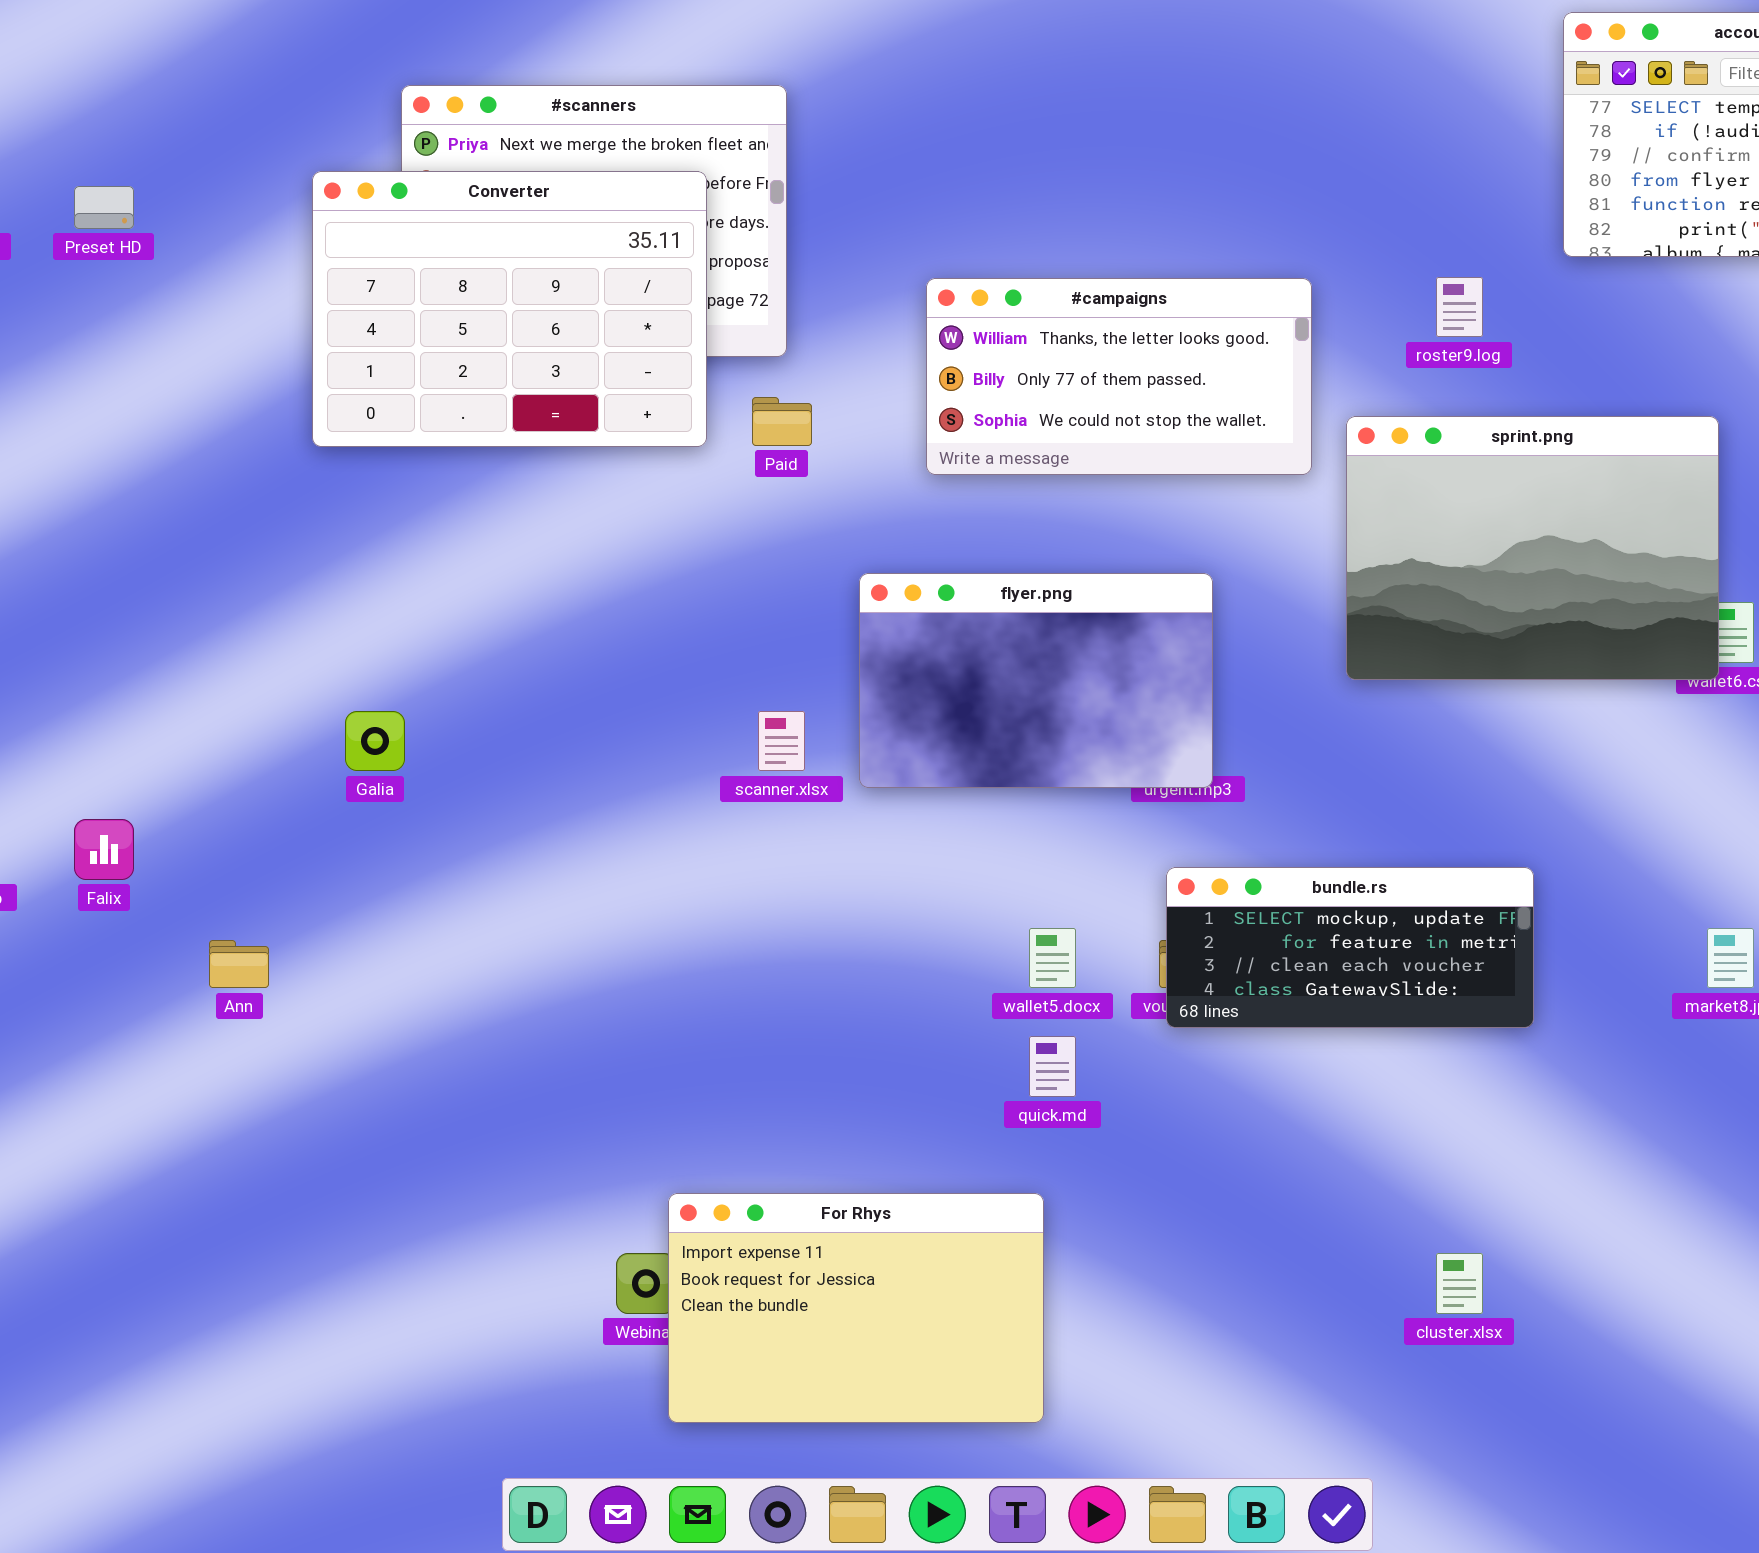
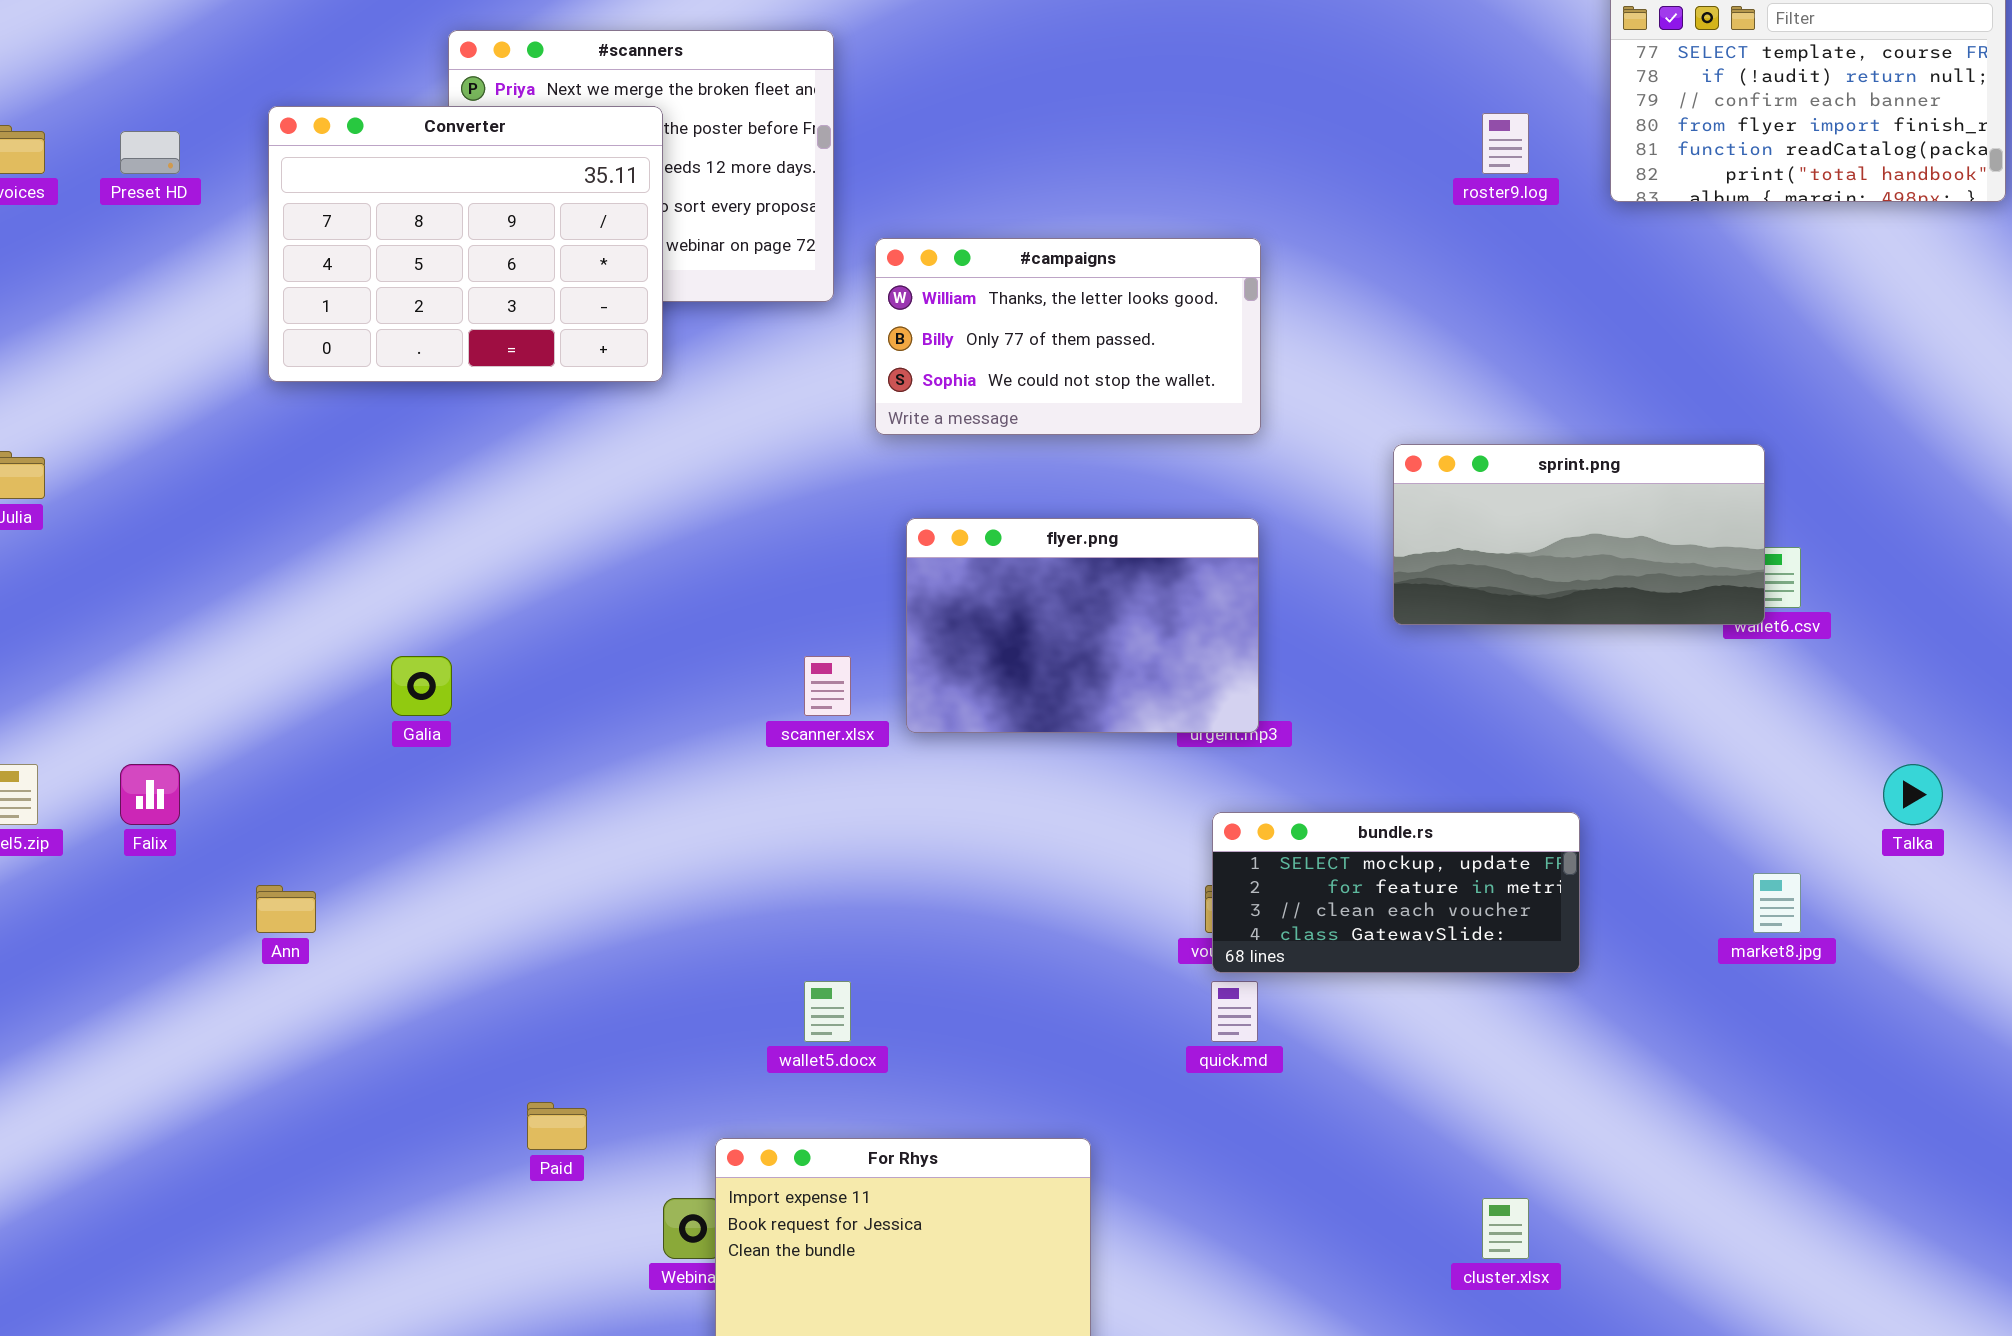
Converter: [312,171,707,447] -> [268,106,663,382], moved
roster9.log: [1436,277,1483,337] -> [1482,113,1529,174], moved
#campaigns: [926,278,1312,475] -> [875,238,1261,435], moved
Paid: [752,397,812,446] -> [527,1102,587,1150], moved
sprint.png: [1346,416,1719,680] -> [1393,444,1765,625], resized
wallet5.docx: [1029,928,1076,988] -> [804,981,851,1042], moved
quick.md: [1029,1036,1076,1097] -> [1211,981,1258,1042], moved

